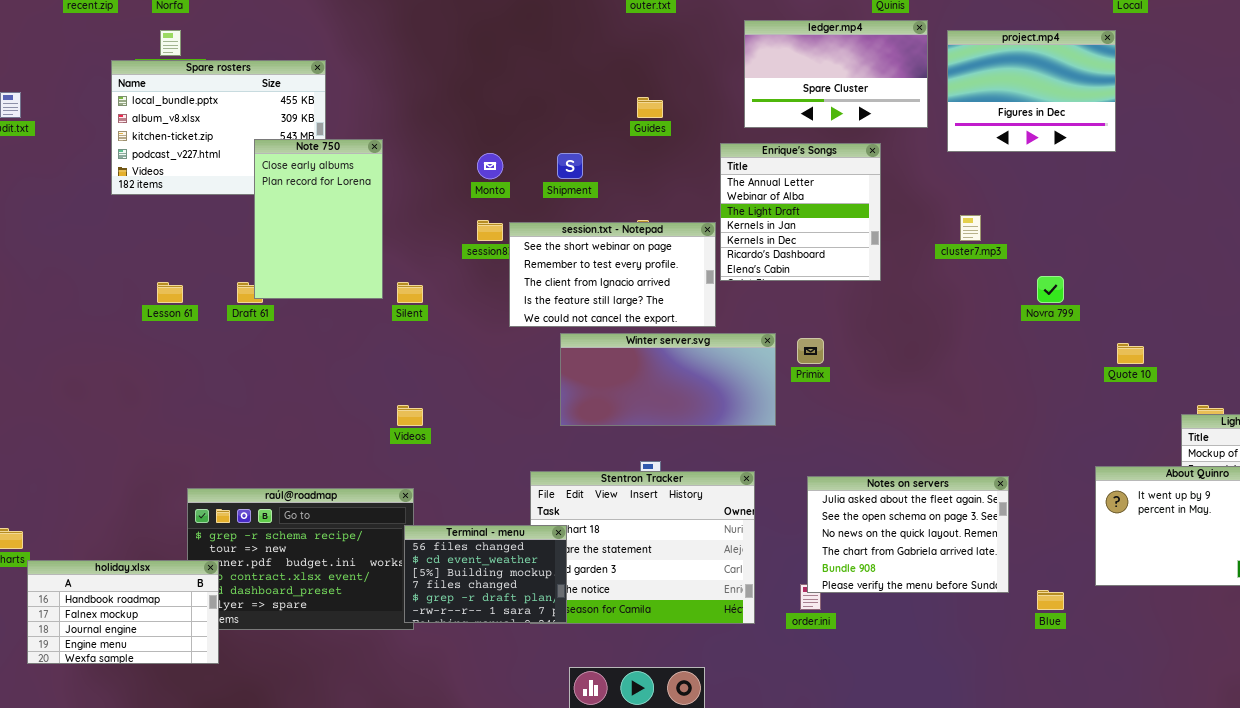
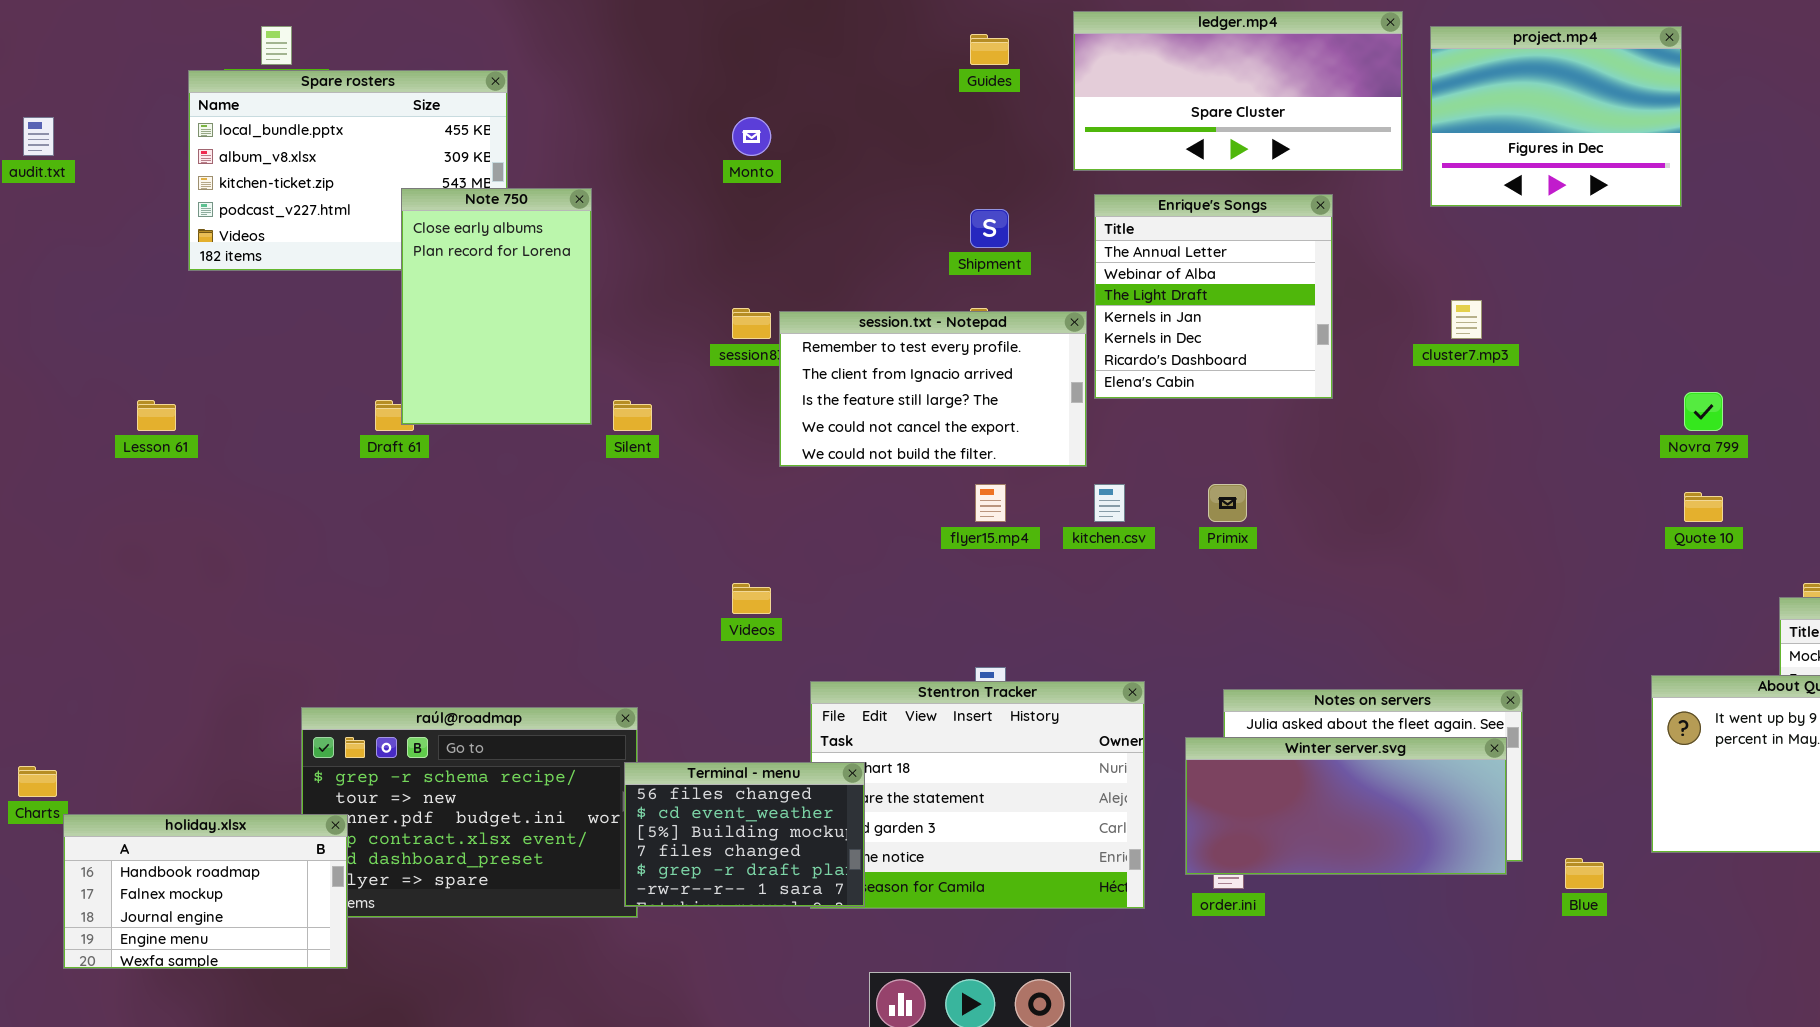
ledger.mp4: [744,20,928,128] -> [1073,11,1403,171], resized
Guides: [637,97,663,118] -> [970,34,1009,65], moved
Monto: [477,153,503,179] -> [732,117,771,156], moved
Shipment: [557,153,583,179] -> [970,209,1009,248], moved
session.txt - Notepad: [509,222,716,327] -> [779,311,1087,467], scrolled down 1 row
Novra 799: [1037,276,1064,303] -> [1684,392,1723,431], moved
Lesson 61: [157,282,183,303] -> [137,400,176,431], moved
Winter server.svg: [560,333,776,426] -> [1185,737,1507,875], moved
Videos: [397,405,423,426] -> [732,583,771,614], moved

